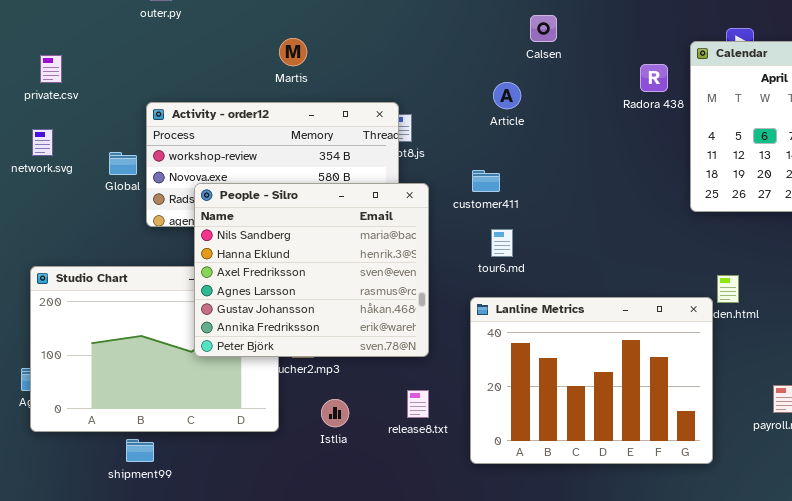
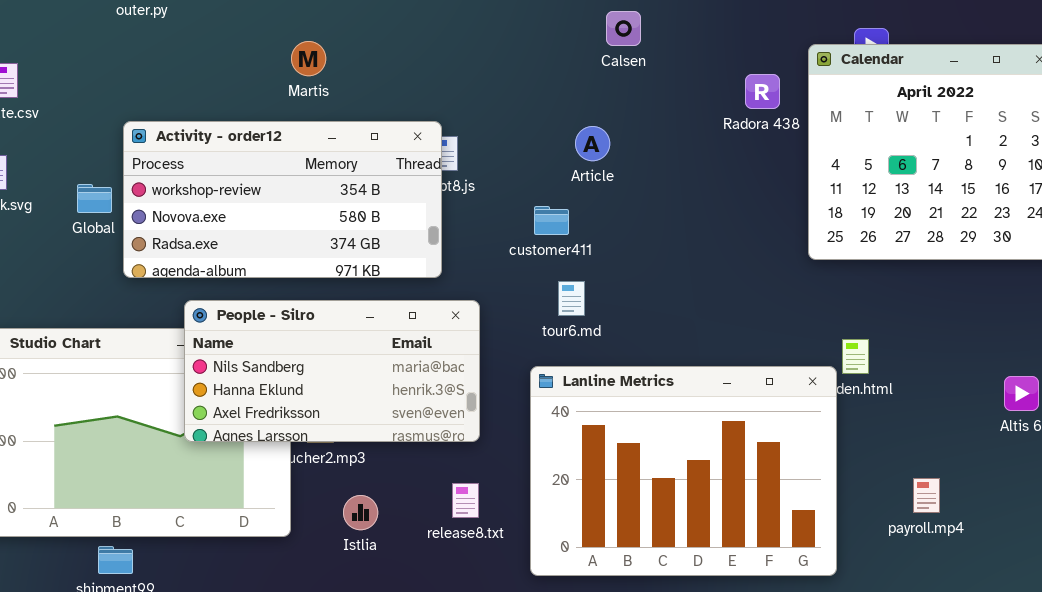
Article: [493,82,521,109] -> [575,126,610,161], moved
People - Silro: [194,183,429,357] -> [184,300,480,442], resized

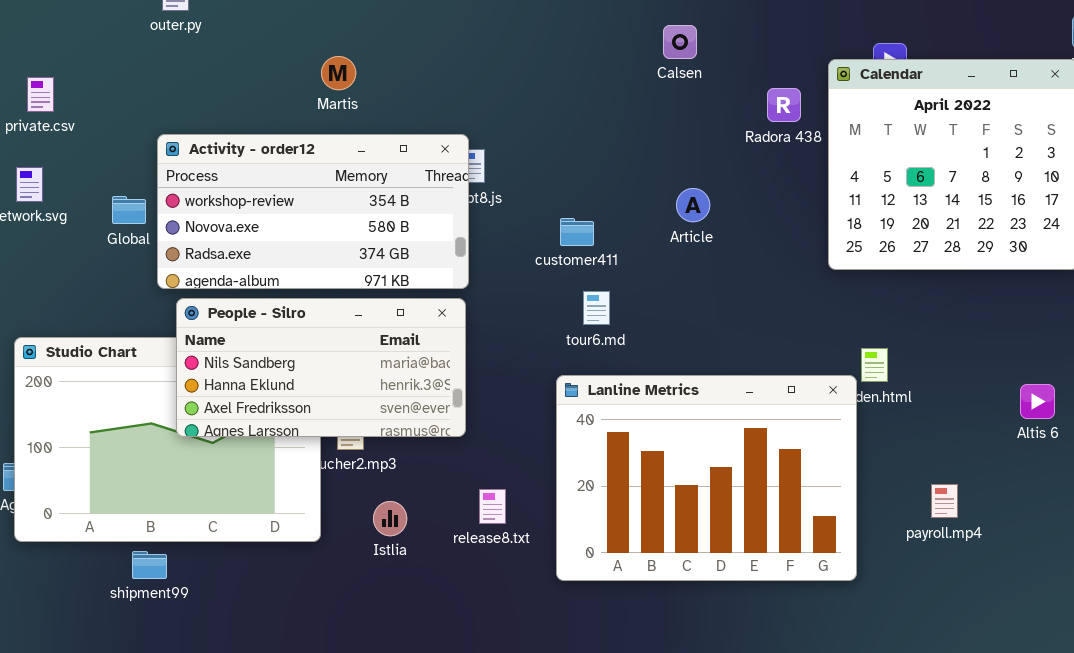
Calsen: [606,11,641,46] -> [663,25,697,59], moved
Article: [575,126,610,161] -> [676,188,710,222], moved
People - Silro: [184,300,480,442] -> [176,298,466,437], moved

